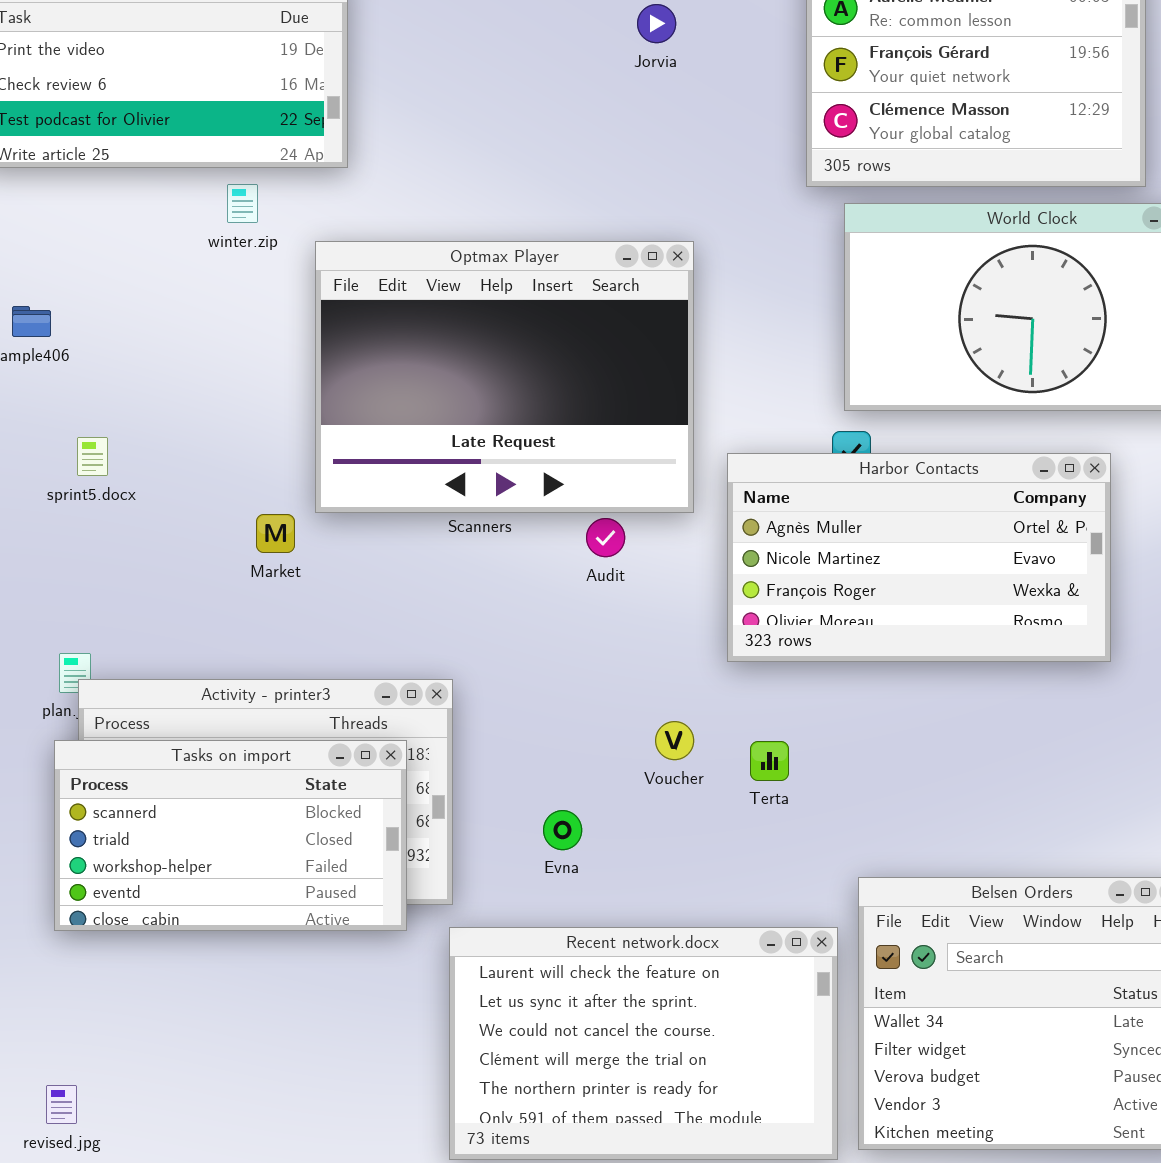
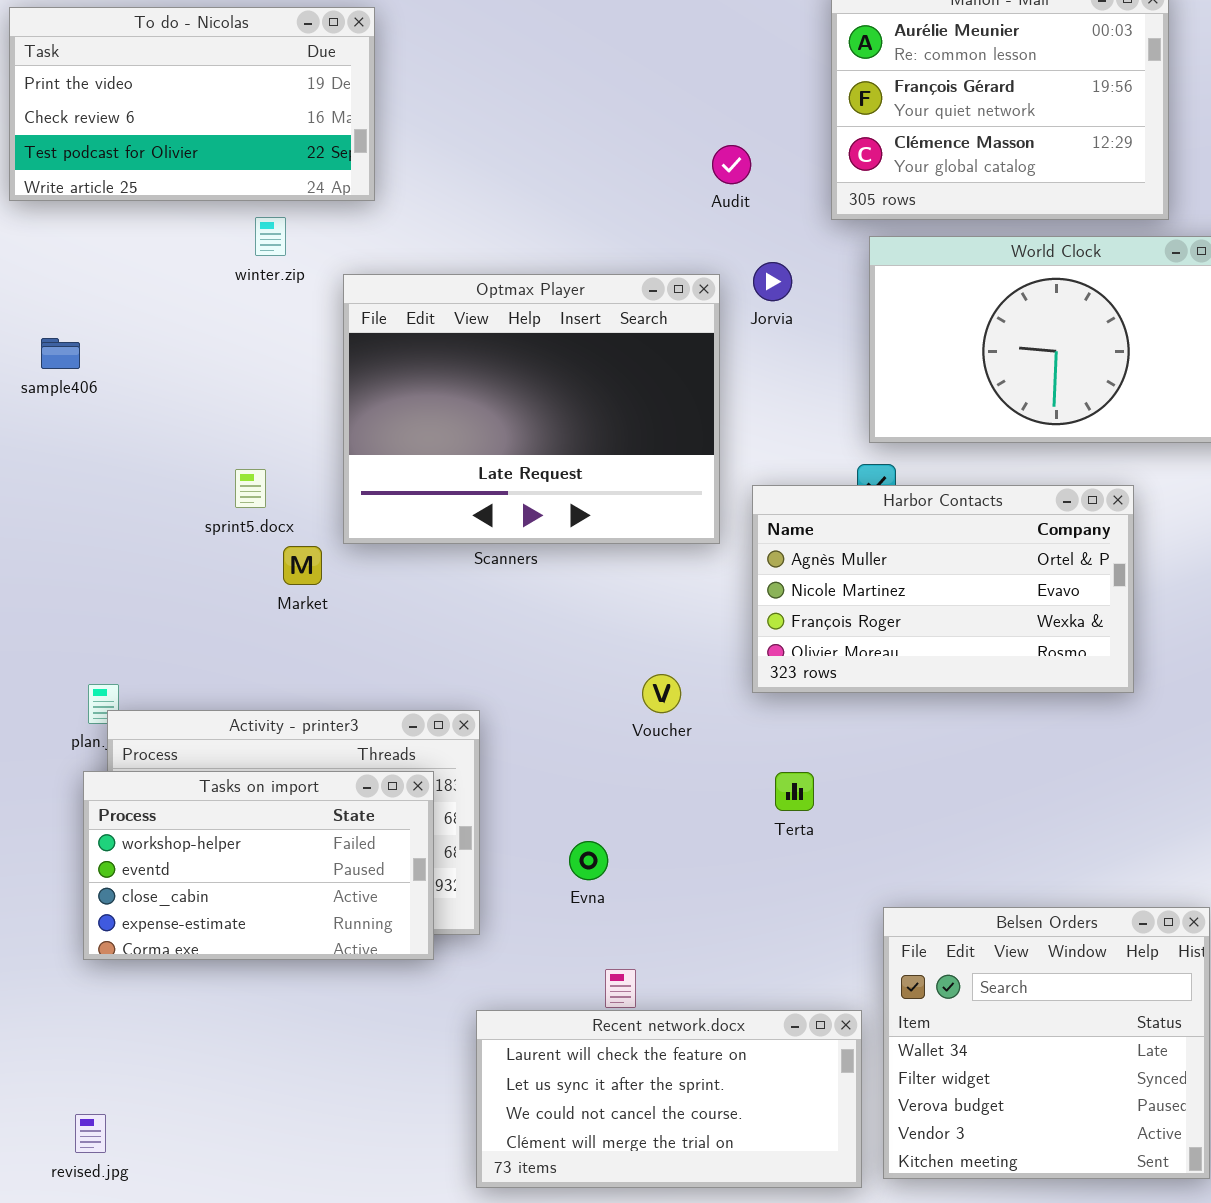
Jorvia: [637,4,676,43] -> [753,262,792,301], moved
sprint5.docx: [77,437,108,476] -> [235,469,266,508], moved
Audit: [586,518,625,557] -> [712,145,751,184], moved
Voucher: [655,721,694,760] -> [642,674,681,713], moved
Tasks on import: [54,740,407,931] -> [83,771,434,960], scrolled down 2 rows
Recent network.docx: [449,927,838,1160] -> [476,1010,862,1188], resized

